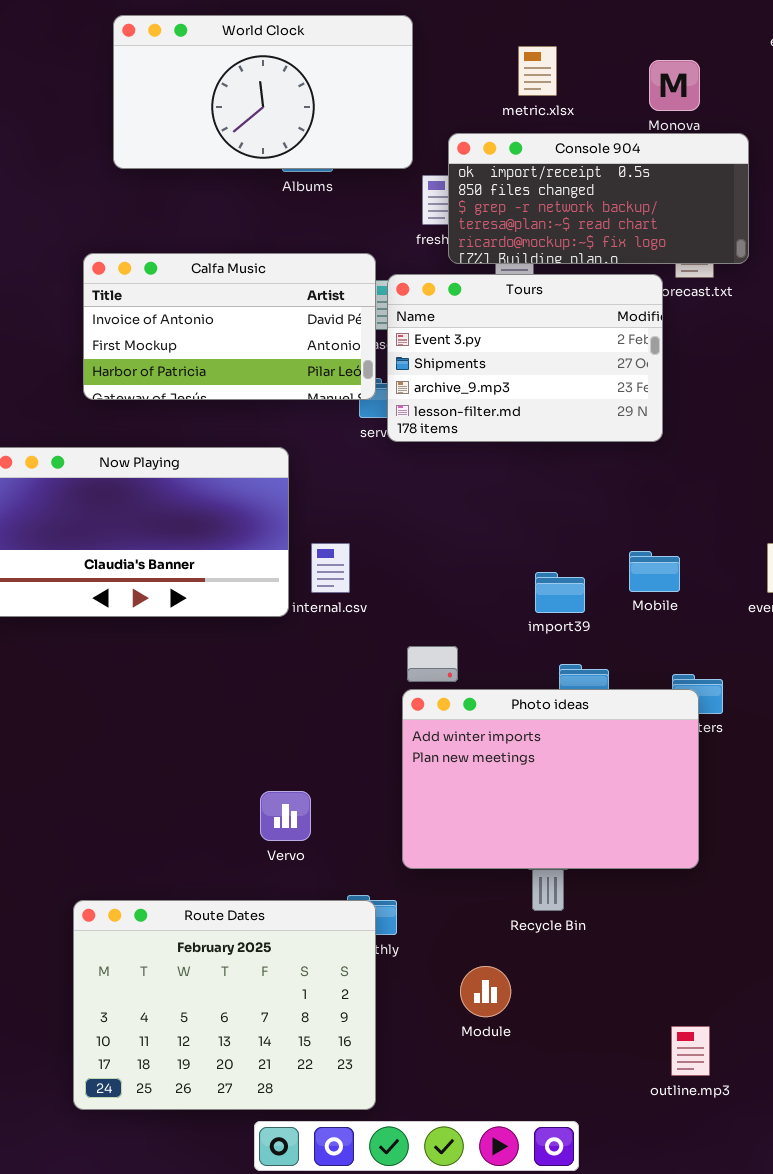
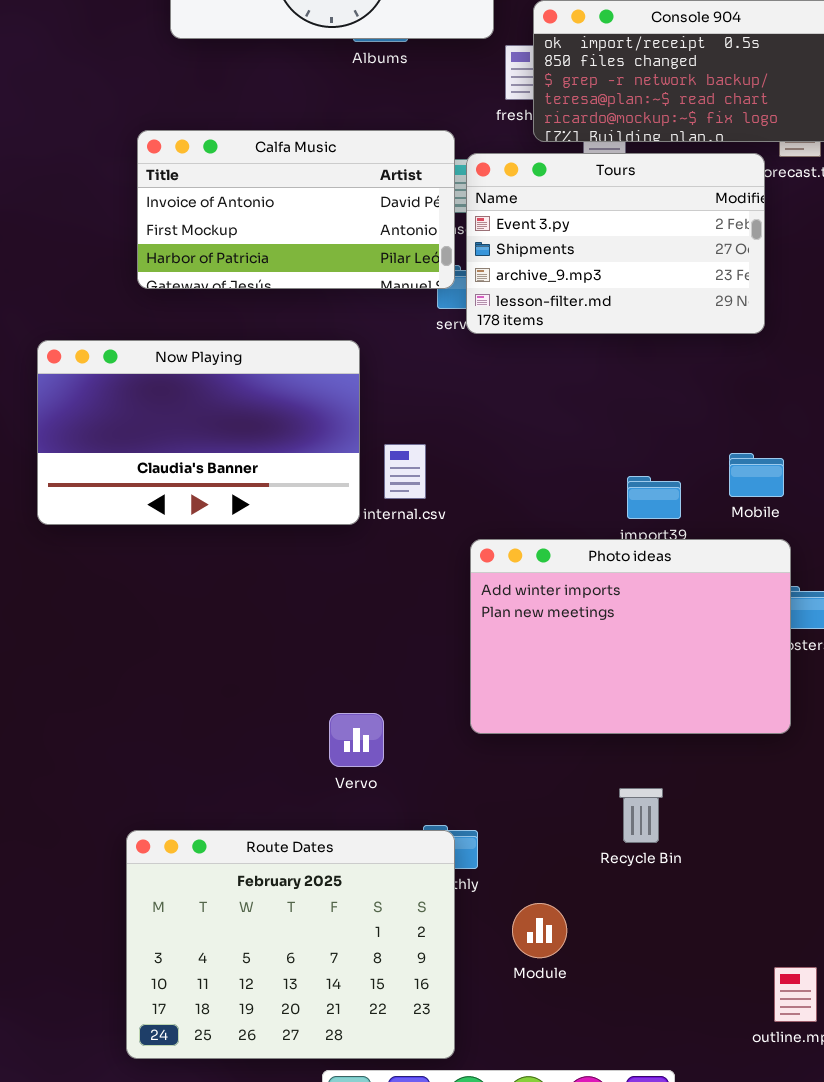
Photo ideas: [402,689,699,869] -> [470,539,791,734], moved
Module: [460,966,511,1017] -> [512,903,567,958], moved

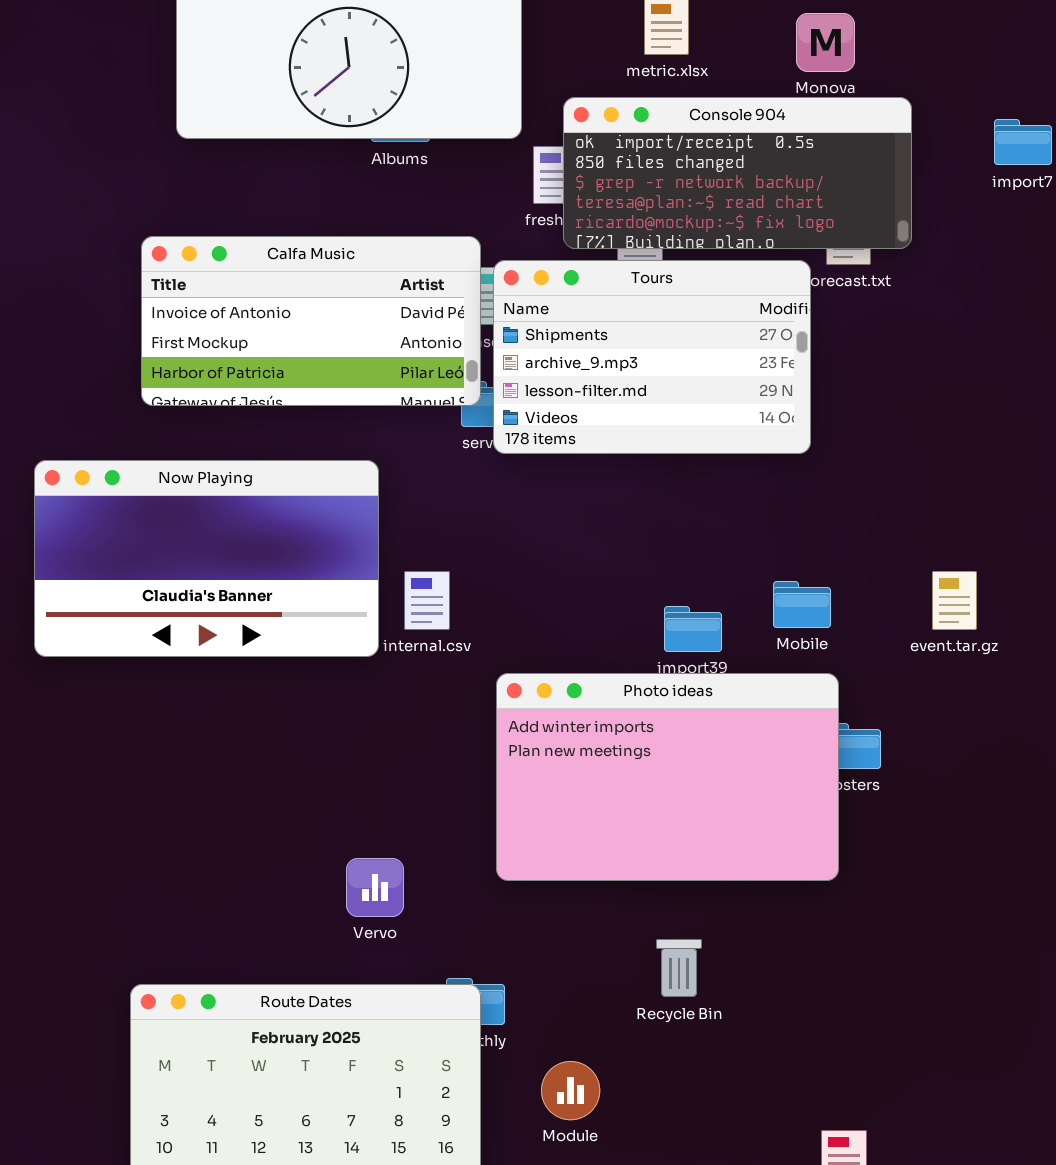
Tours: [466,153,765,334] -> [493,260,811,454], scrolled down 1 row

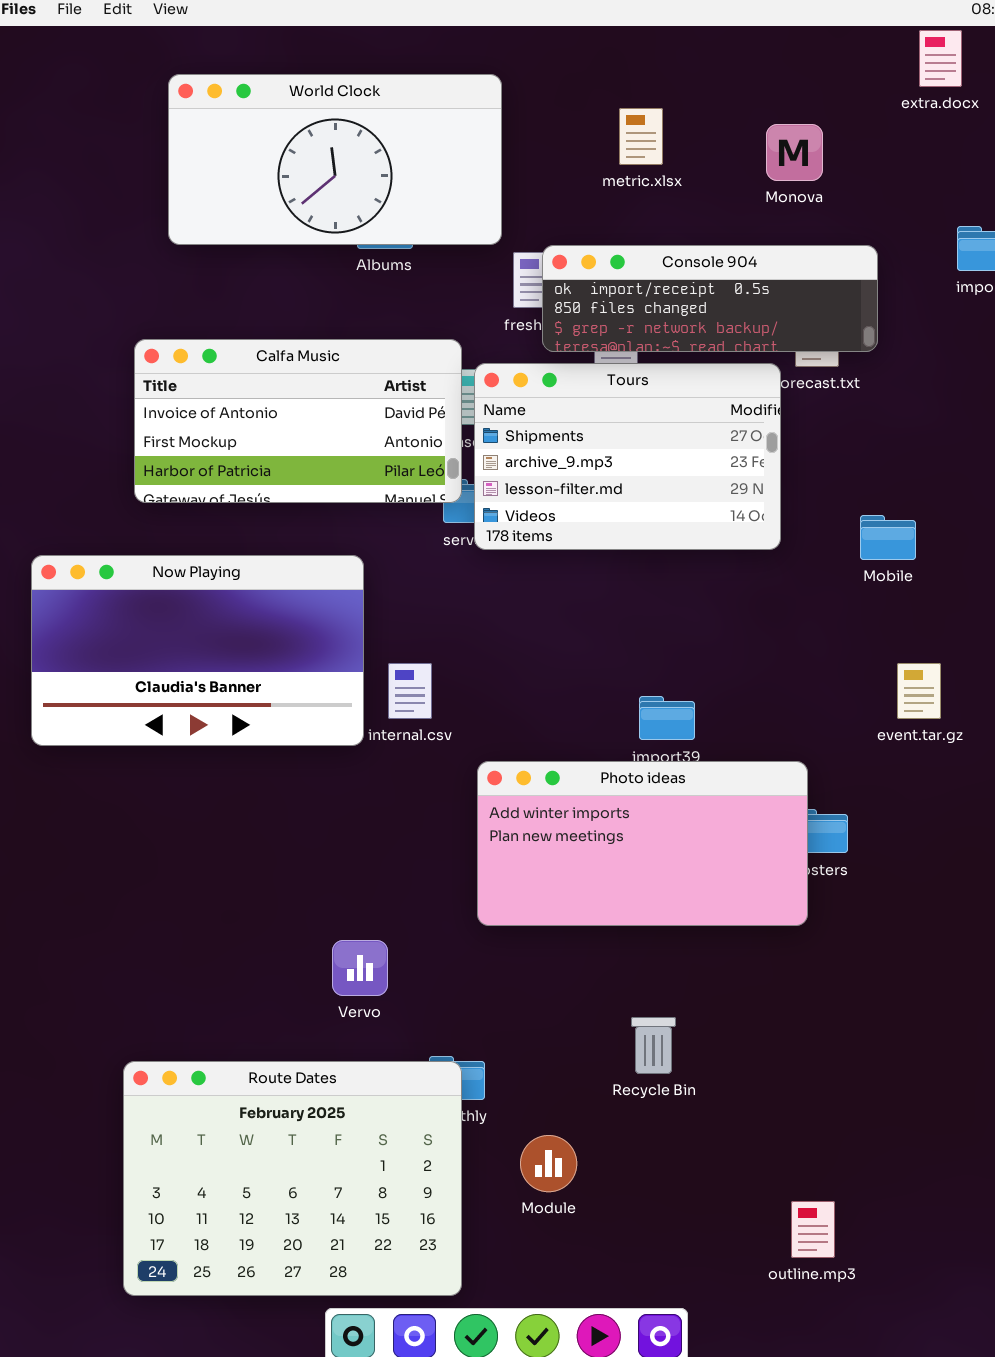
Console 904: [563,97,912,249] -> [542,245,878,352], resized
Mobile: [773,581,831,628] -> [860,515,916,560], moved
Photo ideas: [496,673,839,881] -> [477,761,808,926], resized

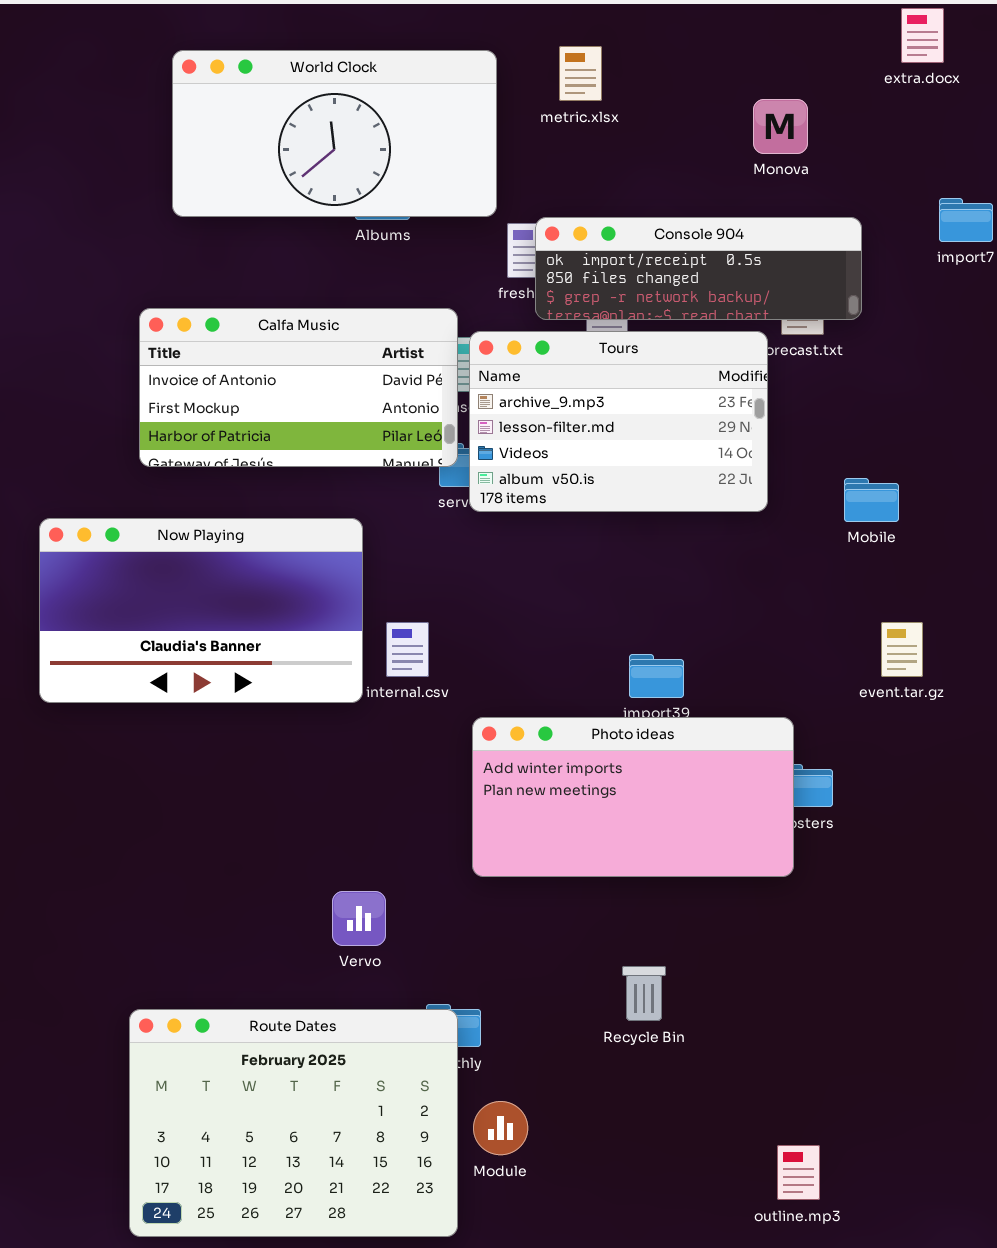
metric.xlsx: [619,108,663,165] -> [559,46,602,101], moved
Tours: [474,363,781,550] -> [469,331,768,512], scrolled down 1 row
Module: [520,1135,577,1192] -> [473,1101,528,1155], moved

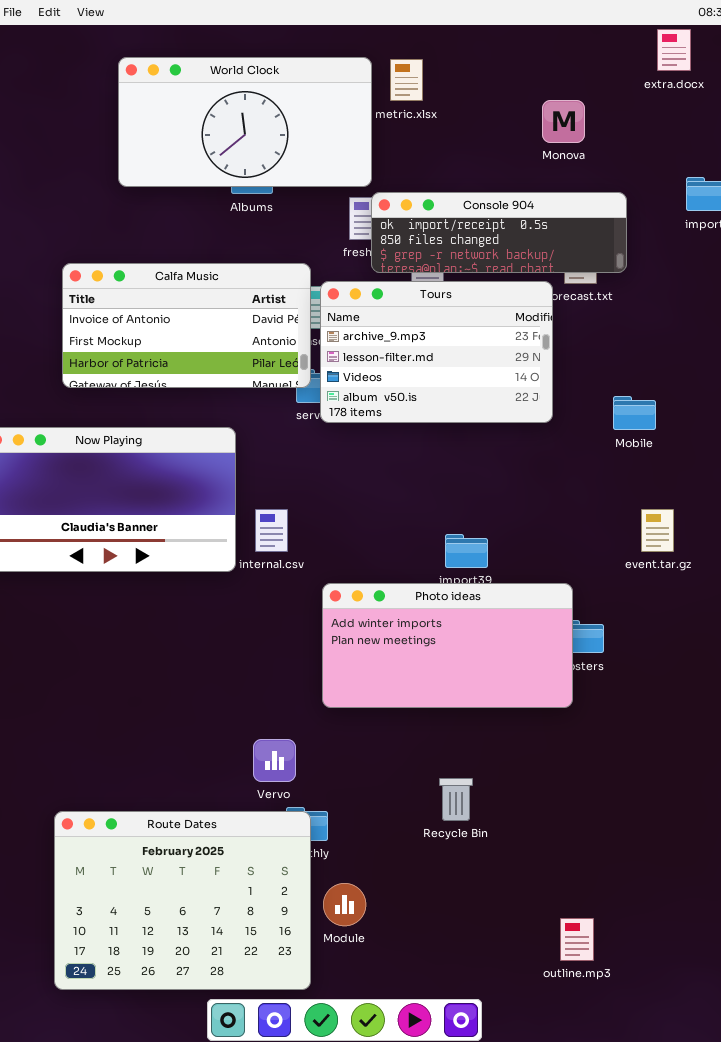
World Clock: [172,50,497,217] -> [118,57,372,187], moved
Vervo: [332,891,386,946] -> [253,739,296,782], moved

